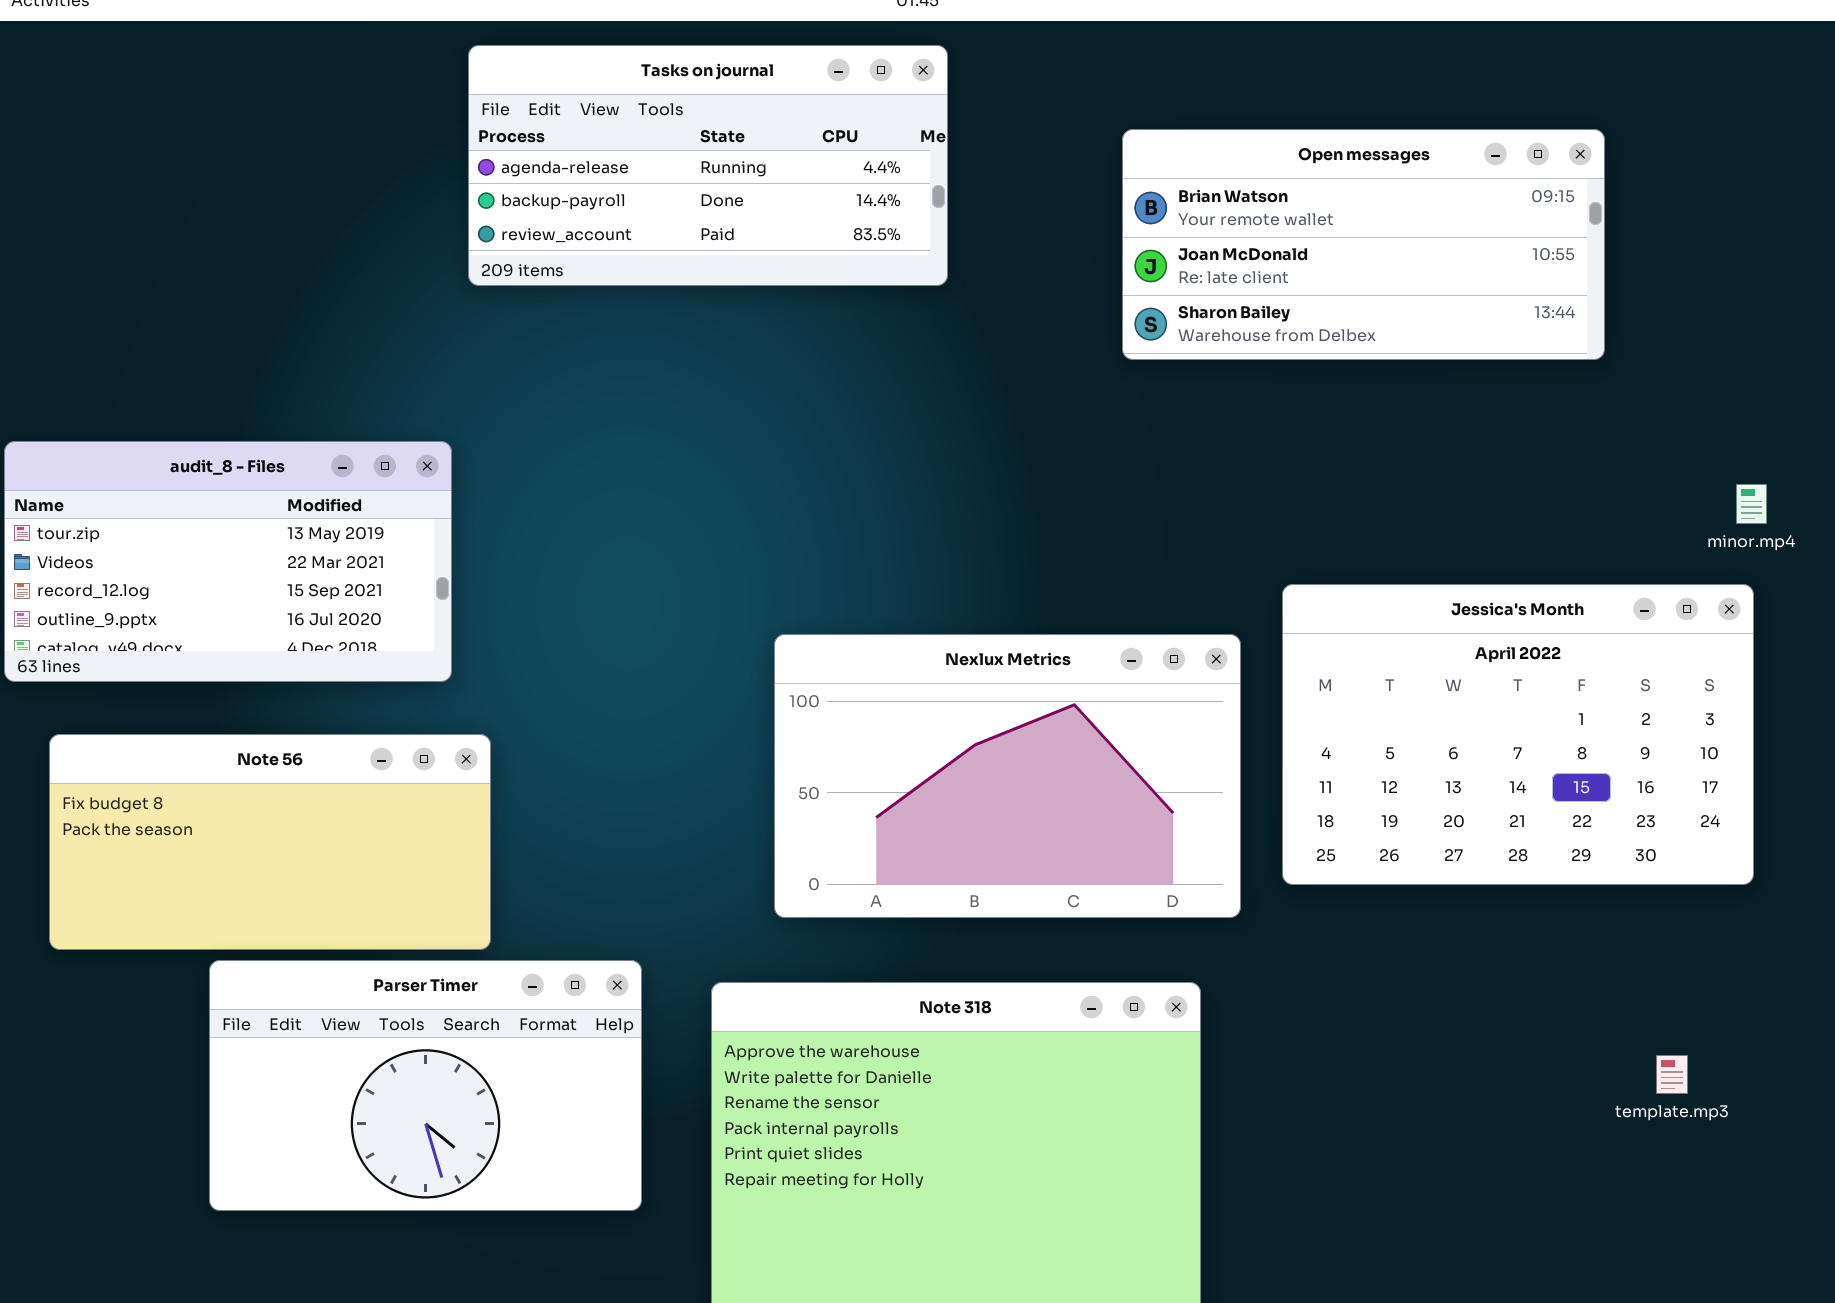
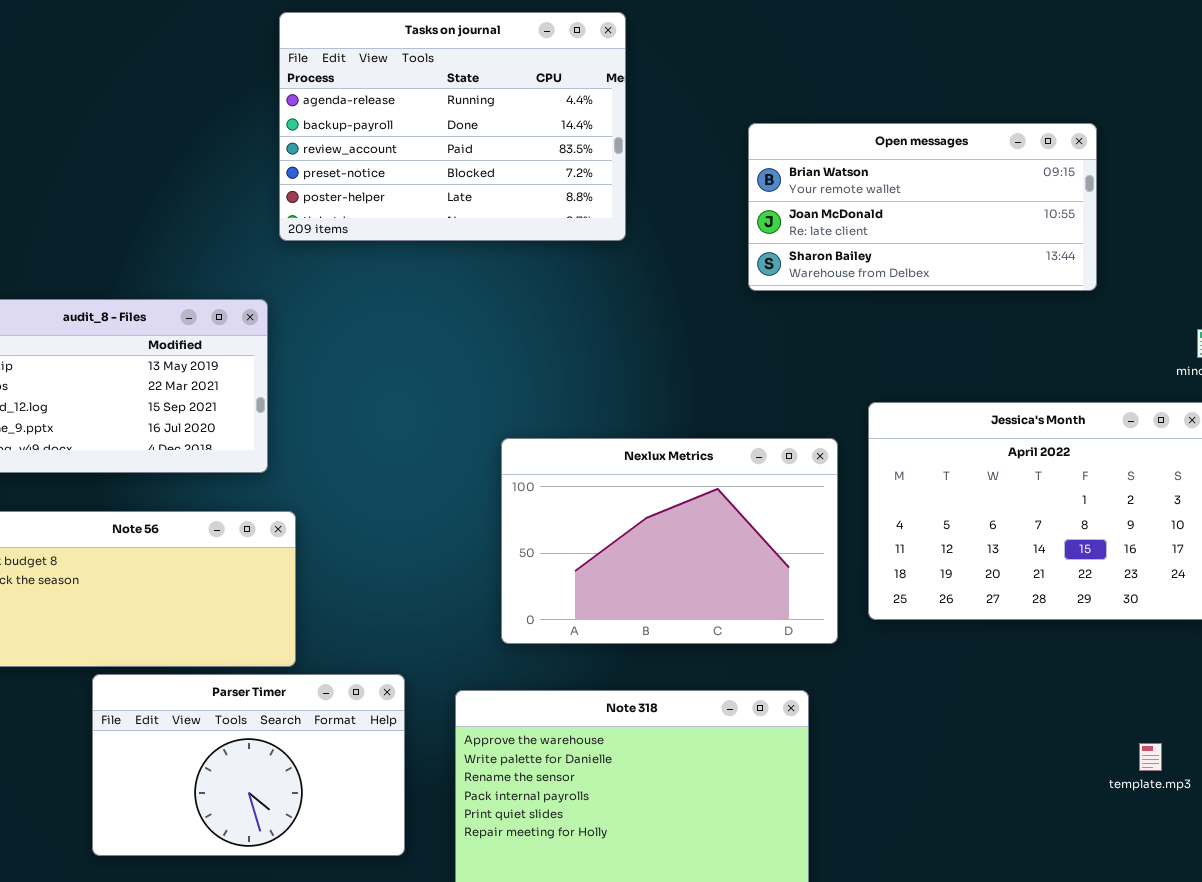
Tasks on journal: [468,45,948,286] -> [279,12,626,241], resized
Open messages: [1122,129,1605,360] -> [748,123,1097,291], moved

